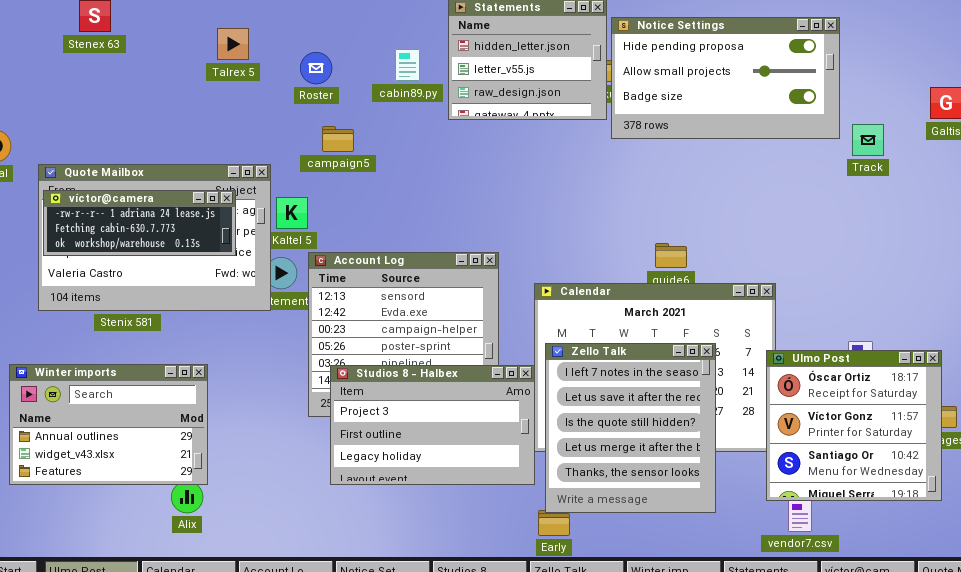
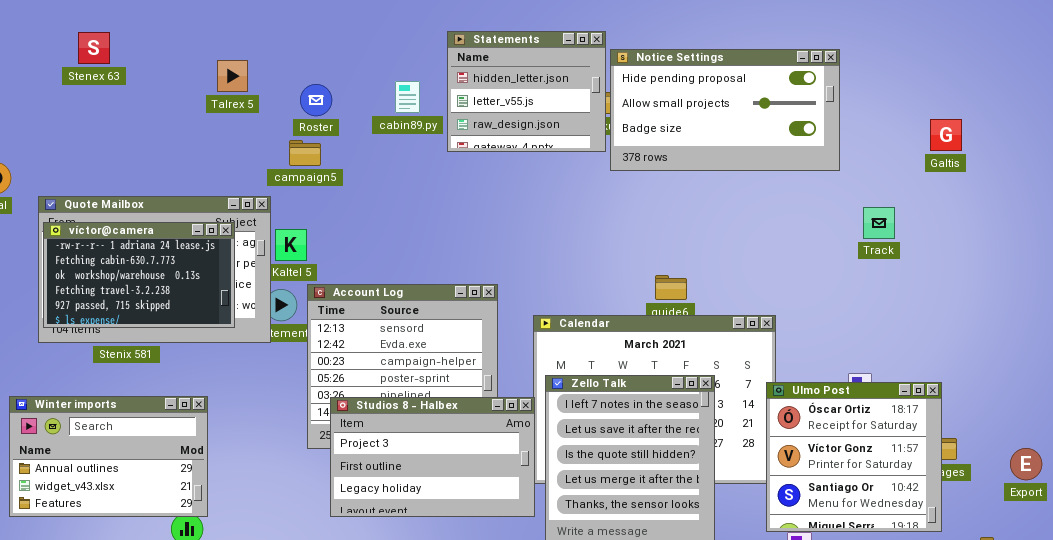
Track: [852,124,884,156] -> [863,207,895,239], moved
campaign5: [322,126,354,152] -> [289,140,321,166], moved
víctor@camera: [43,190,236,256] -> [43,222,235,328], resized

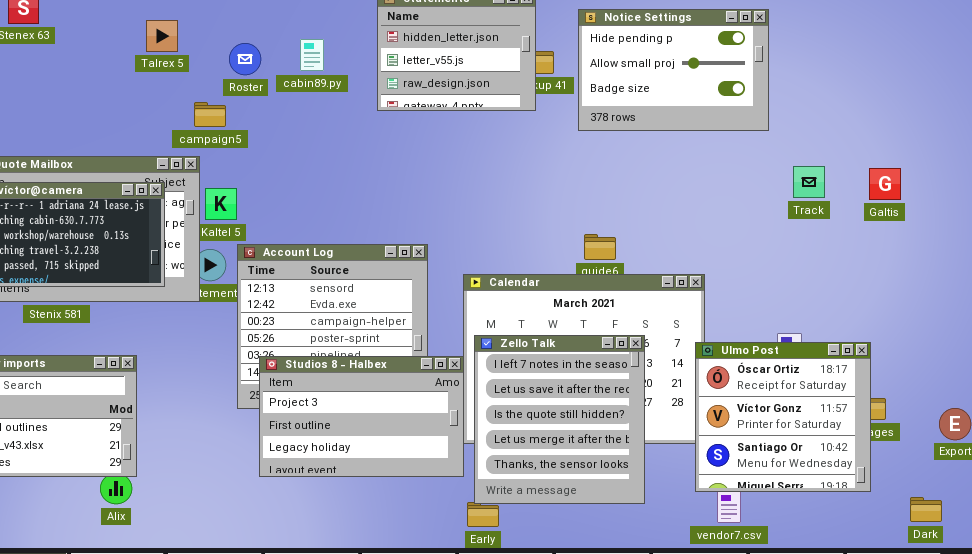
Notice Settings: [610,49,840,171] -> [578,9,769,131], resized
cabin89.py: [395,81,420,113] -> [300,39,324,71], moved
Galtis: [930,119,962,151] -> [869,168,901,200], moved
campaign5: [289,140,321,166] -> [194,102,226,127], moved

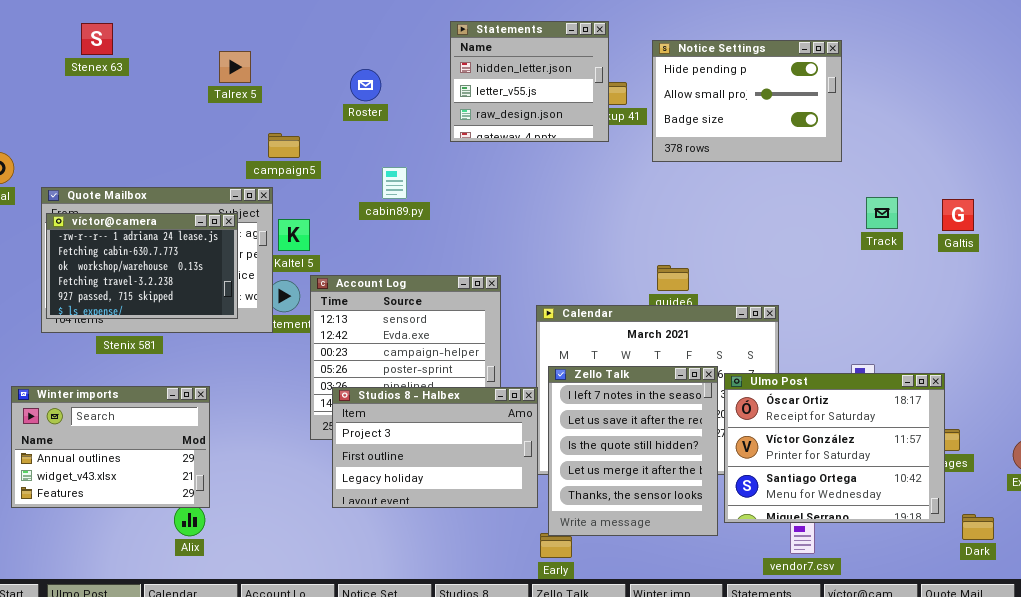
cabin89.py: [300,39,324,71] -> [382,167,407,199], moved
Roster: [229,43,261,75] -> [350,69,381,101], moved
Ulmo Post: [695,342,871,492] -> [724,373,945,523], resized
Dark: [910,497,942,522] -> [962,514,994,540], moved

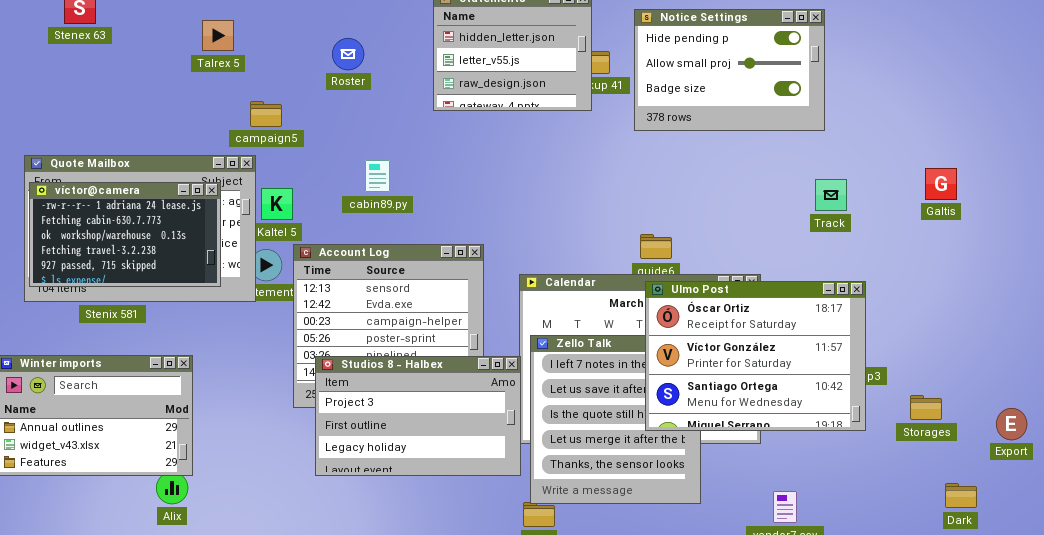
cabin89.py: [382,167,407,199] -> [365,160,390,192], moved
Track: [866,197,898,229] -> [815,179,847,211], moved
Ulmo Post: [724,373,945,523] -> [645,281,866,431], moved

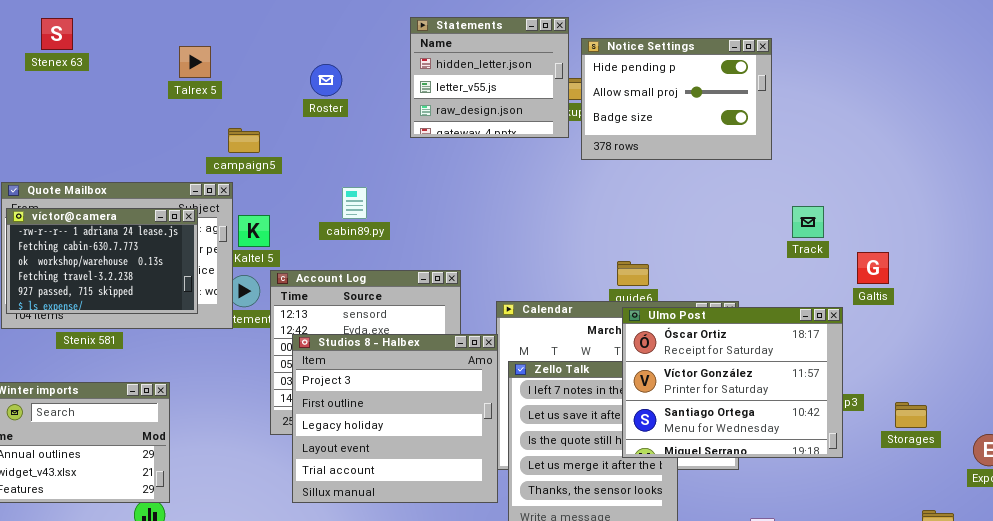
Notice Settings: [634,9,825,131] -> [581,38,772,160], moved
Galtis: [925,168,957,200] -> [857,252,889,284], moved
Studios 8 - Halbex: [315,356,521,476] -> [292,334,498,503], resized
Storages: [910,395,942,420] -> [895,402,927,428], moved

